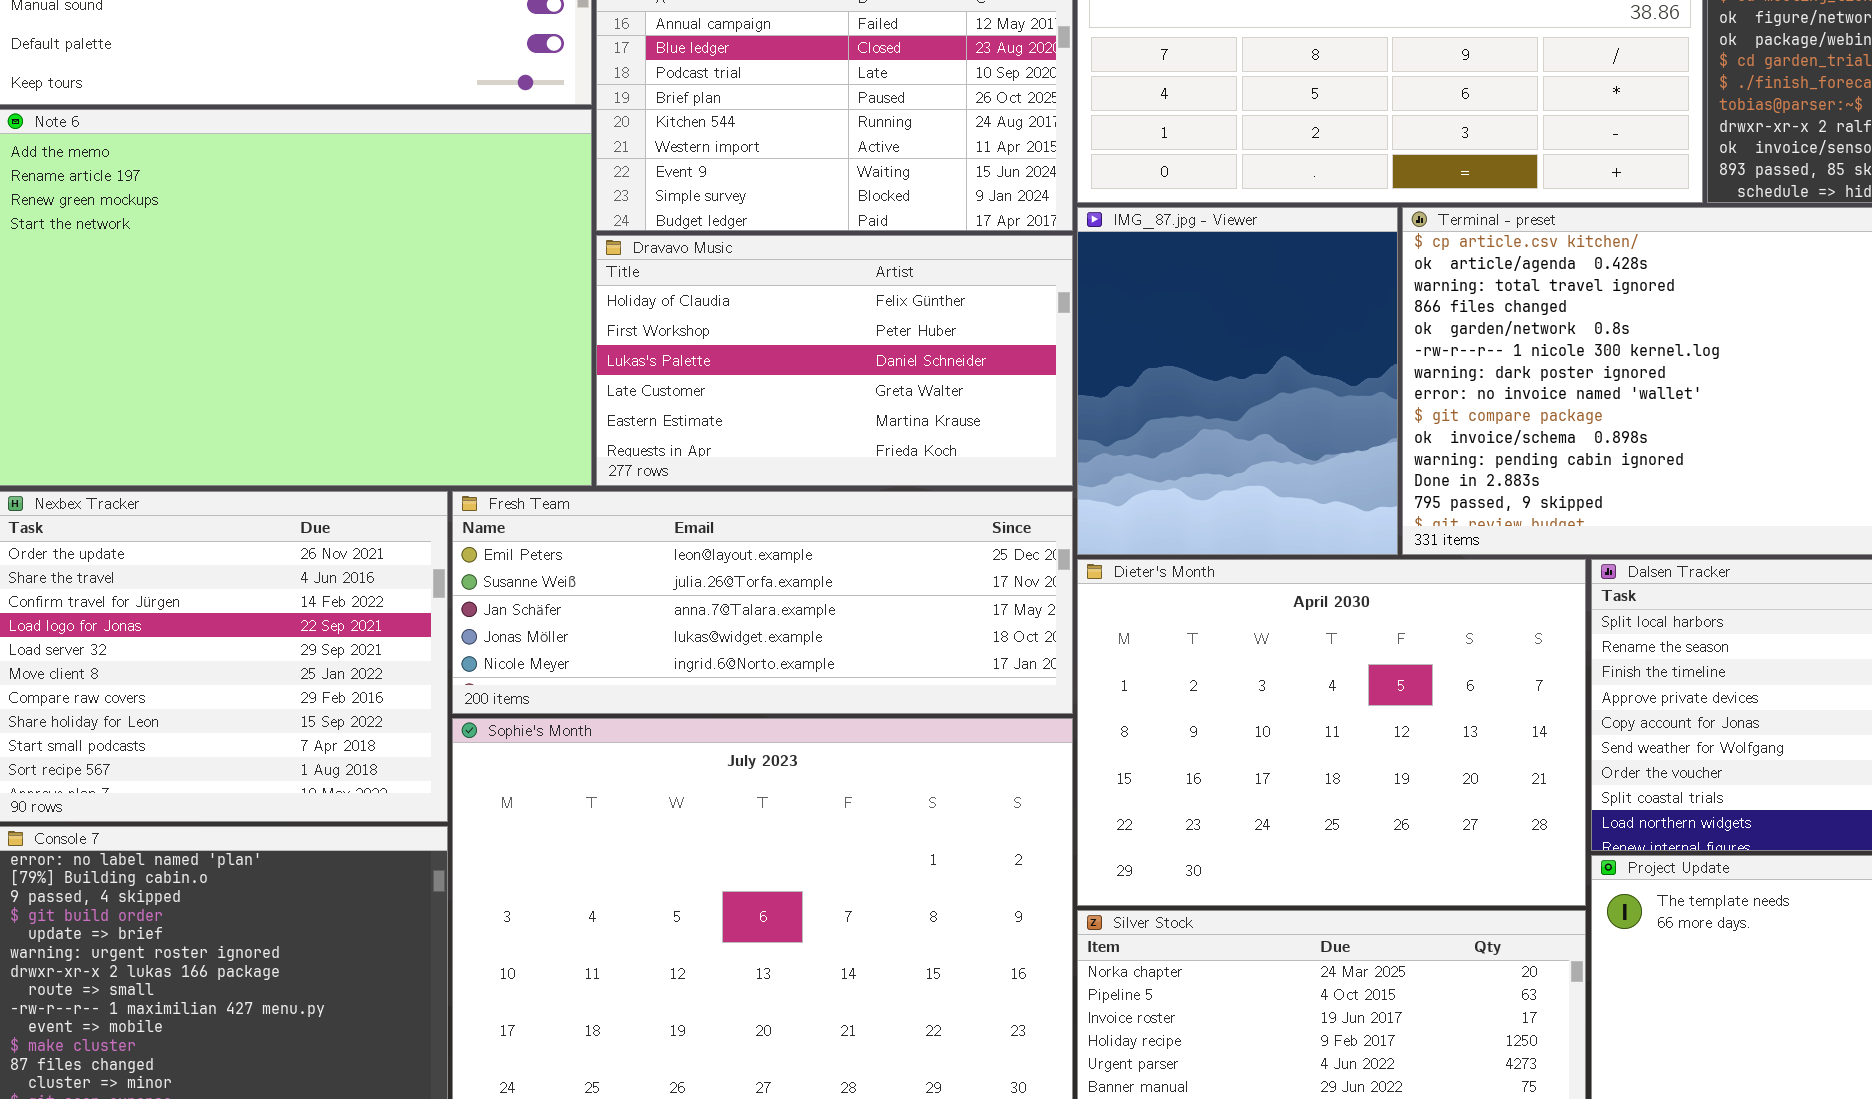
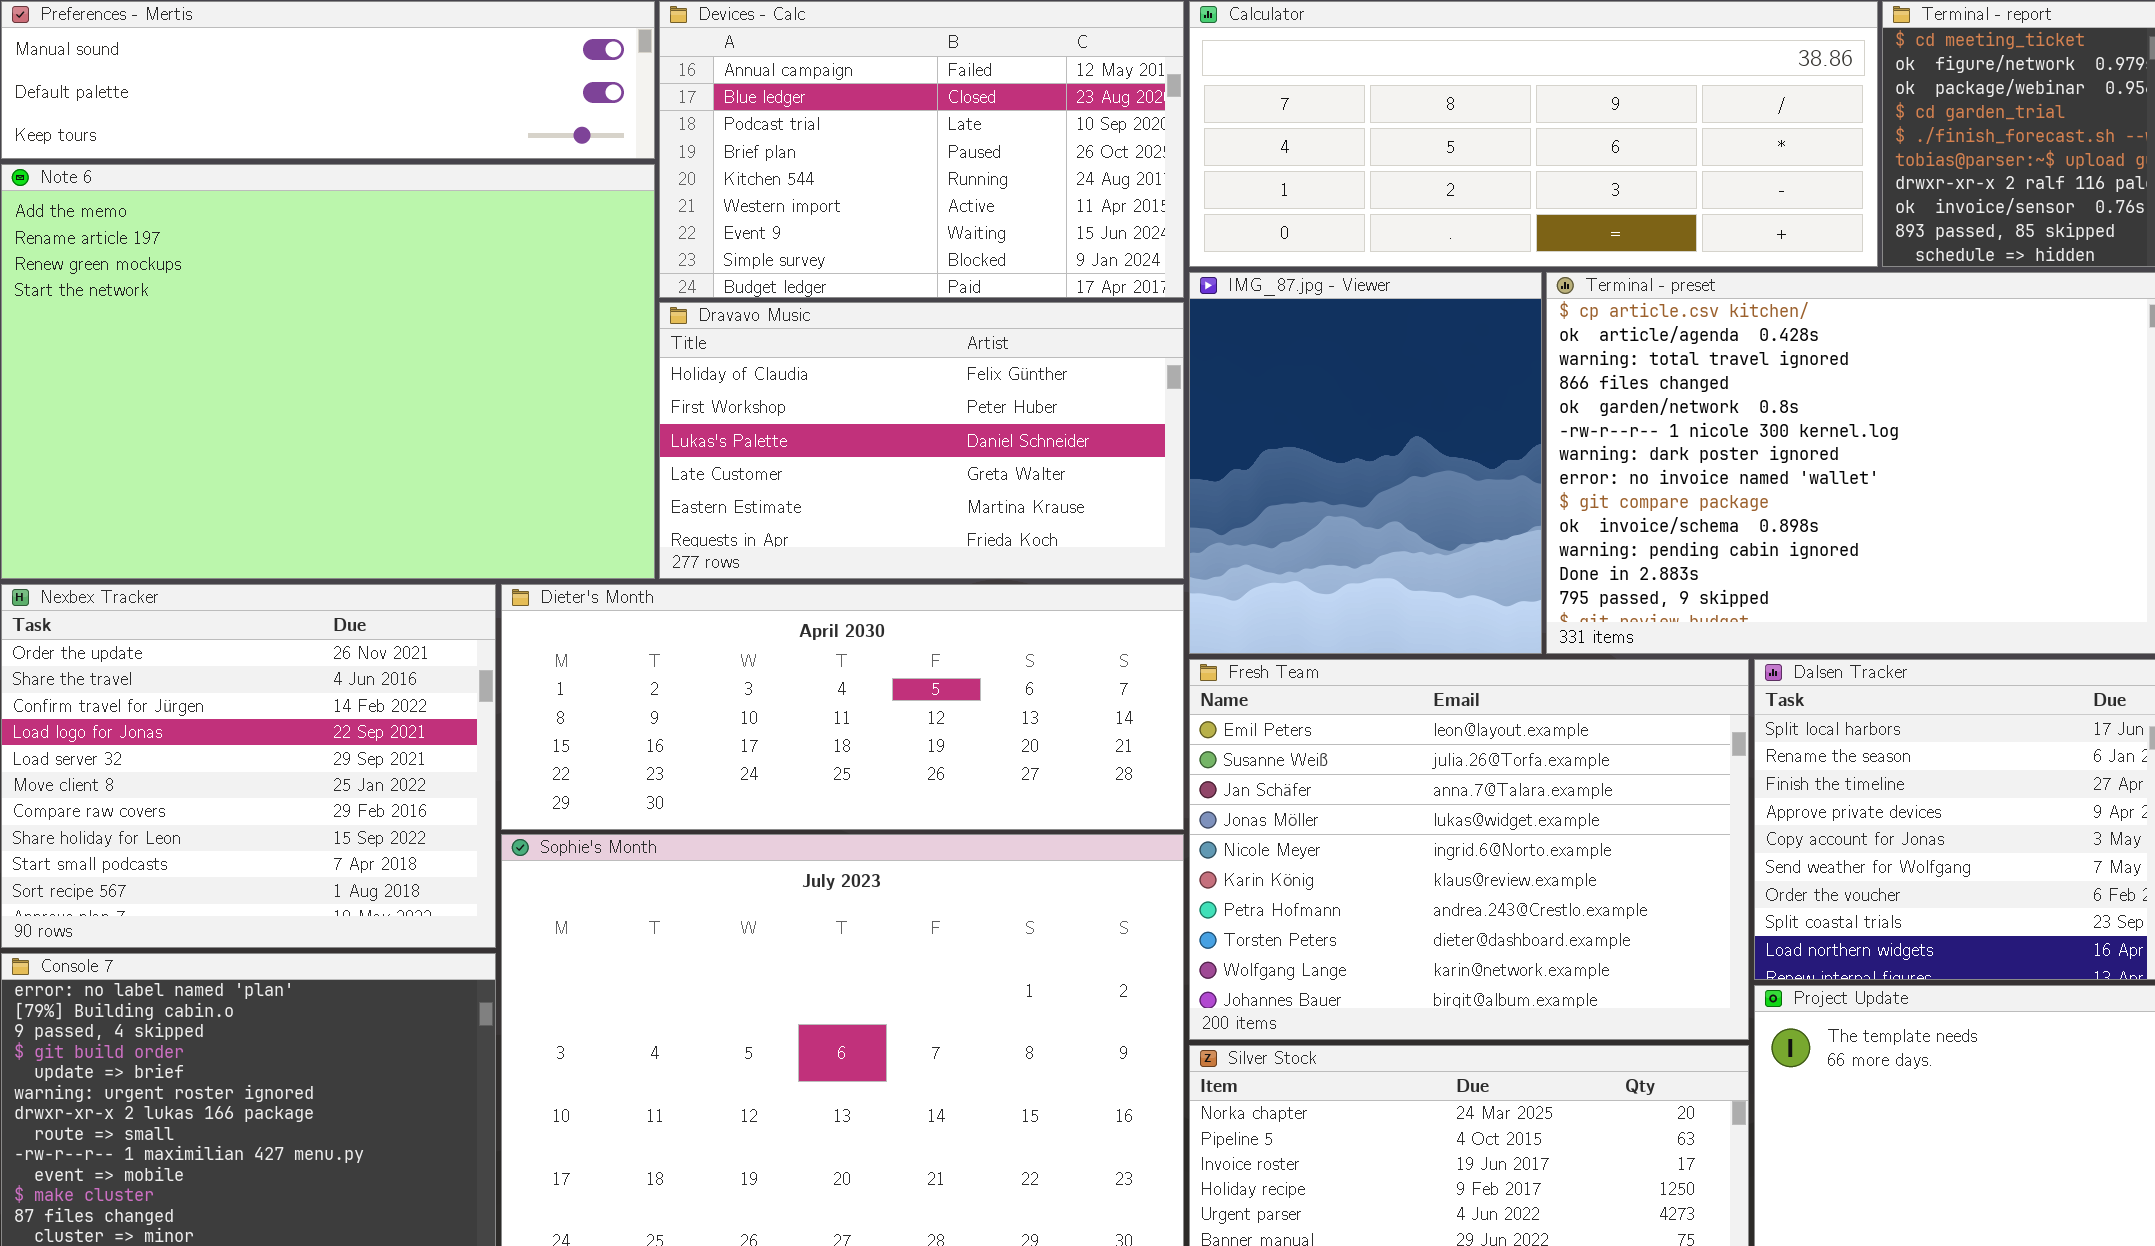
Fresh Team: [452,491,1073,714] -> [1189,659,1749,1040], moved, resized
Dieter's Month: [1077,559,1586,906] -> [501,584,1184,830], moved, resized

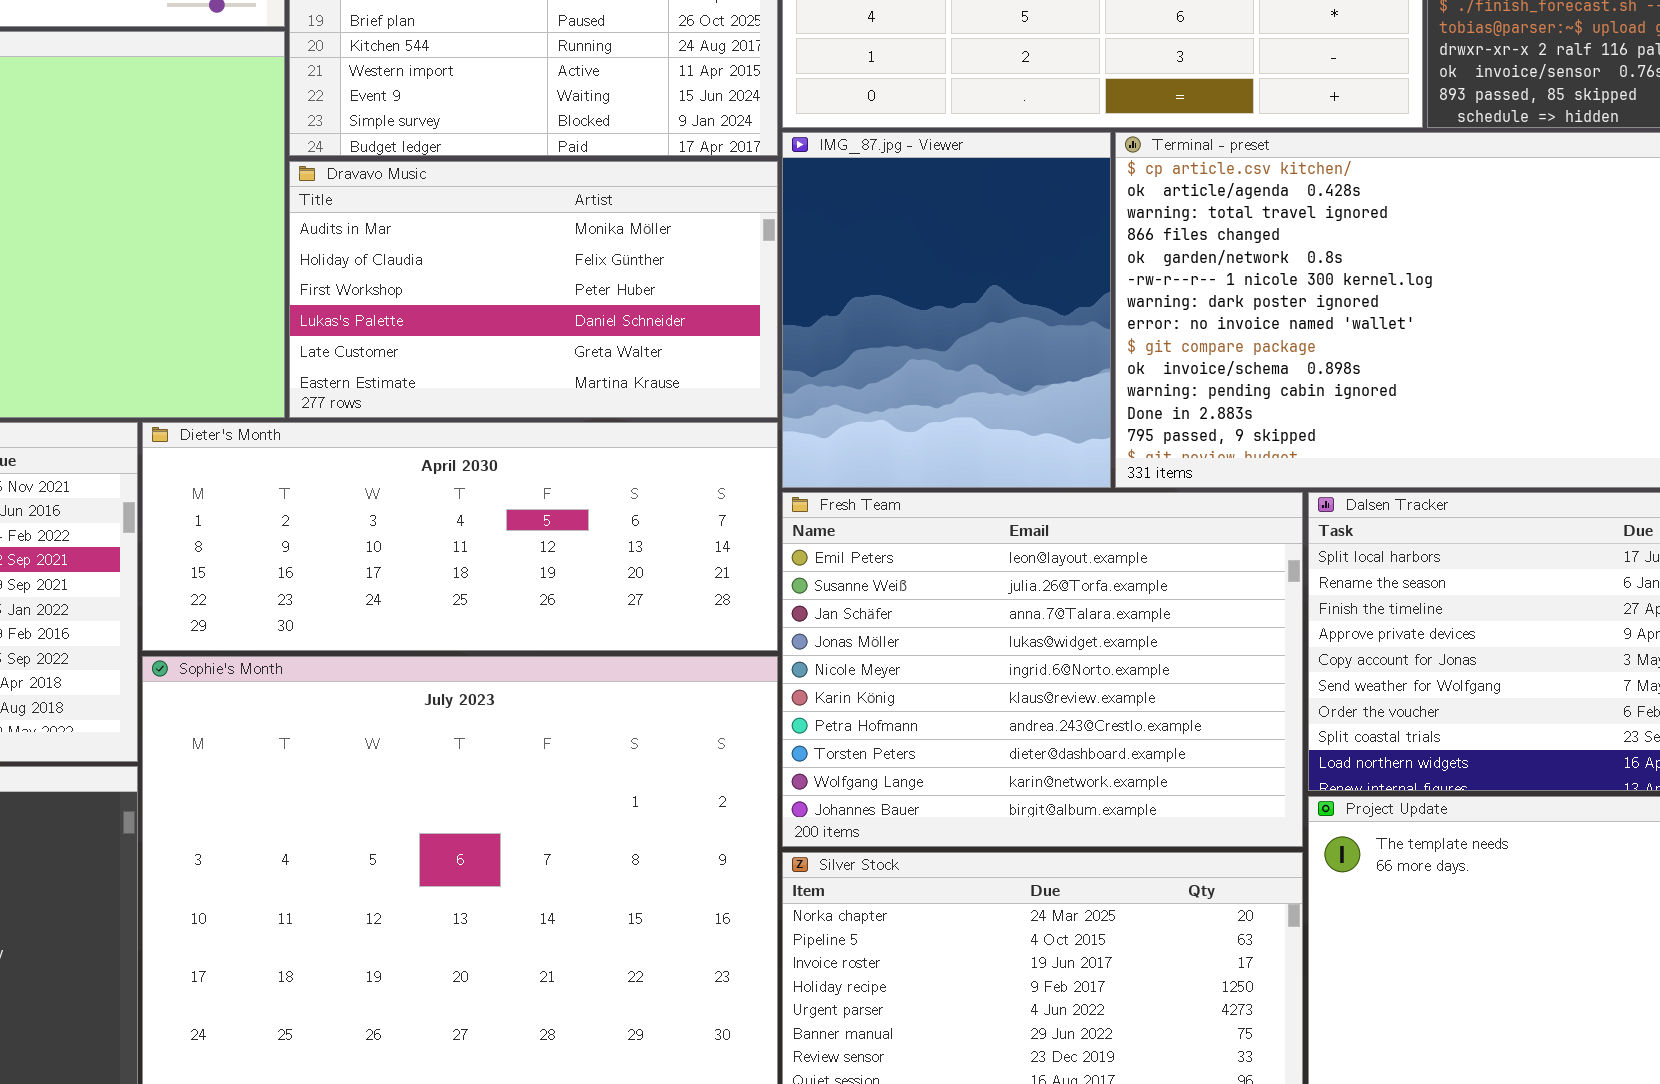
Dravavo Music: [659,302,1184,579] -> [289,161,778,418], scrolled up 1 row

